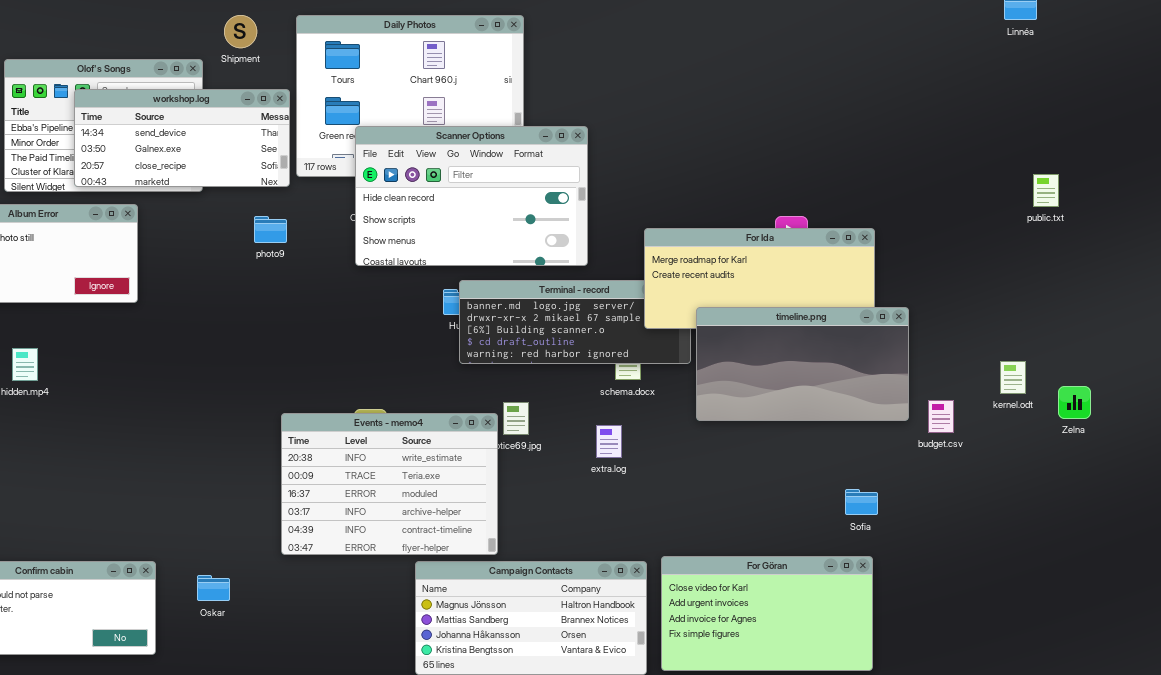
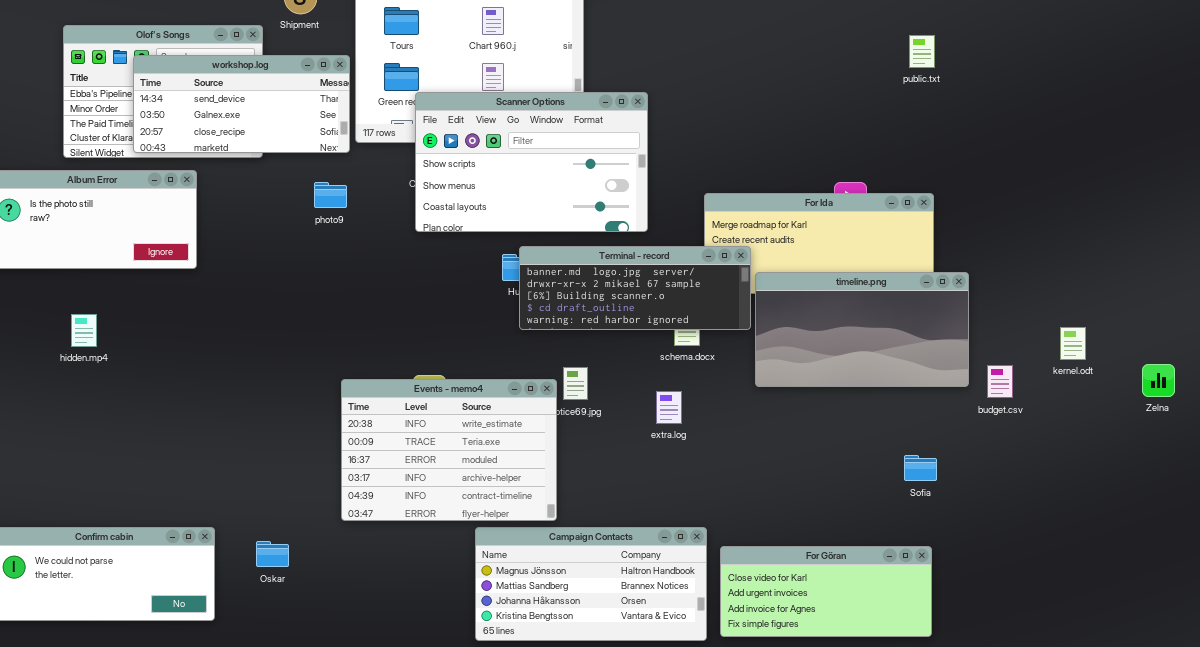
Scanner Options: [355,126,588,266] -> [415,92,648,232], scrolled down 1 row
public.txt: [1033,174,1059,207] -> [909,35,935,68], moved
Terminal - record: [459,280,691,364] -> [519,246,751,330], raised
Zelna: [1058,386,1091,419] -> [1142,364,1175,397], moved
For Göran: [661,556,873,671] -> [720,546,932,637], resized

